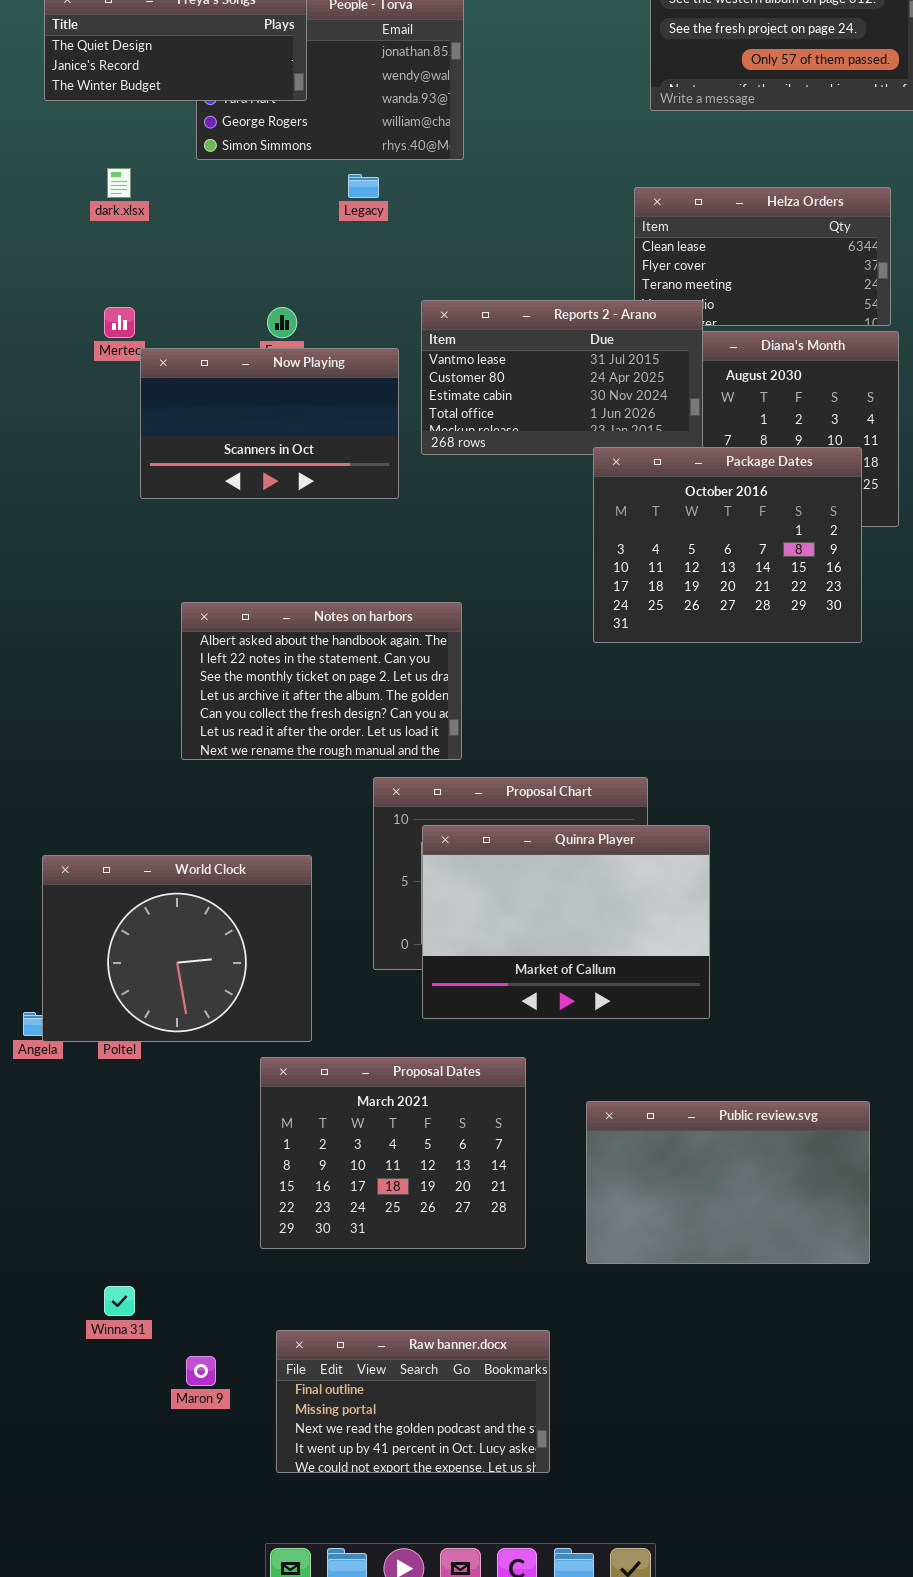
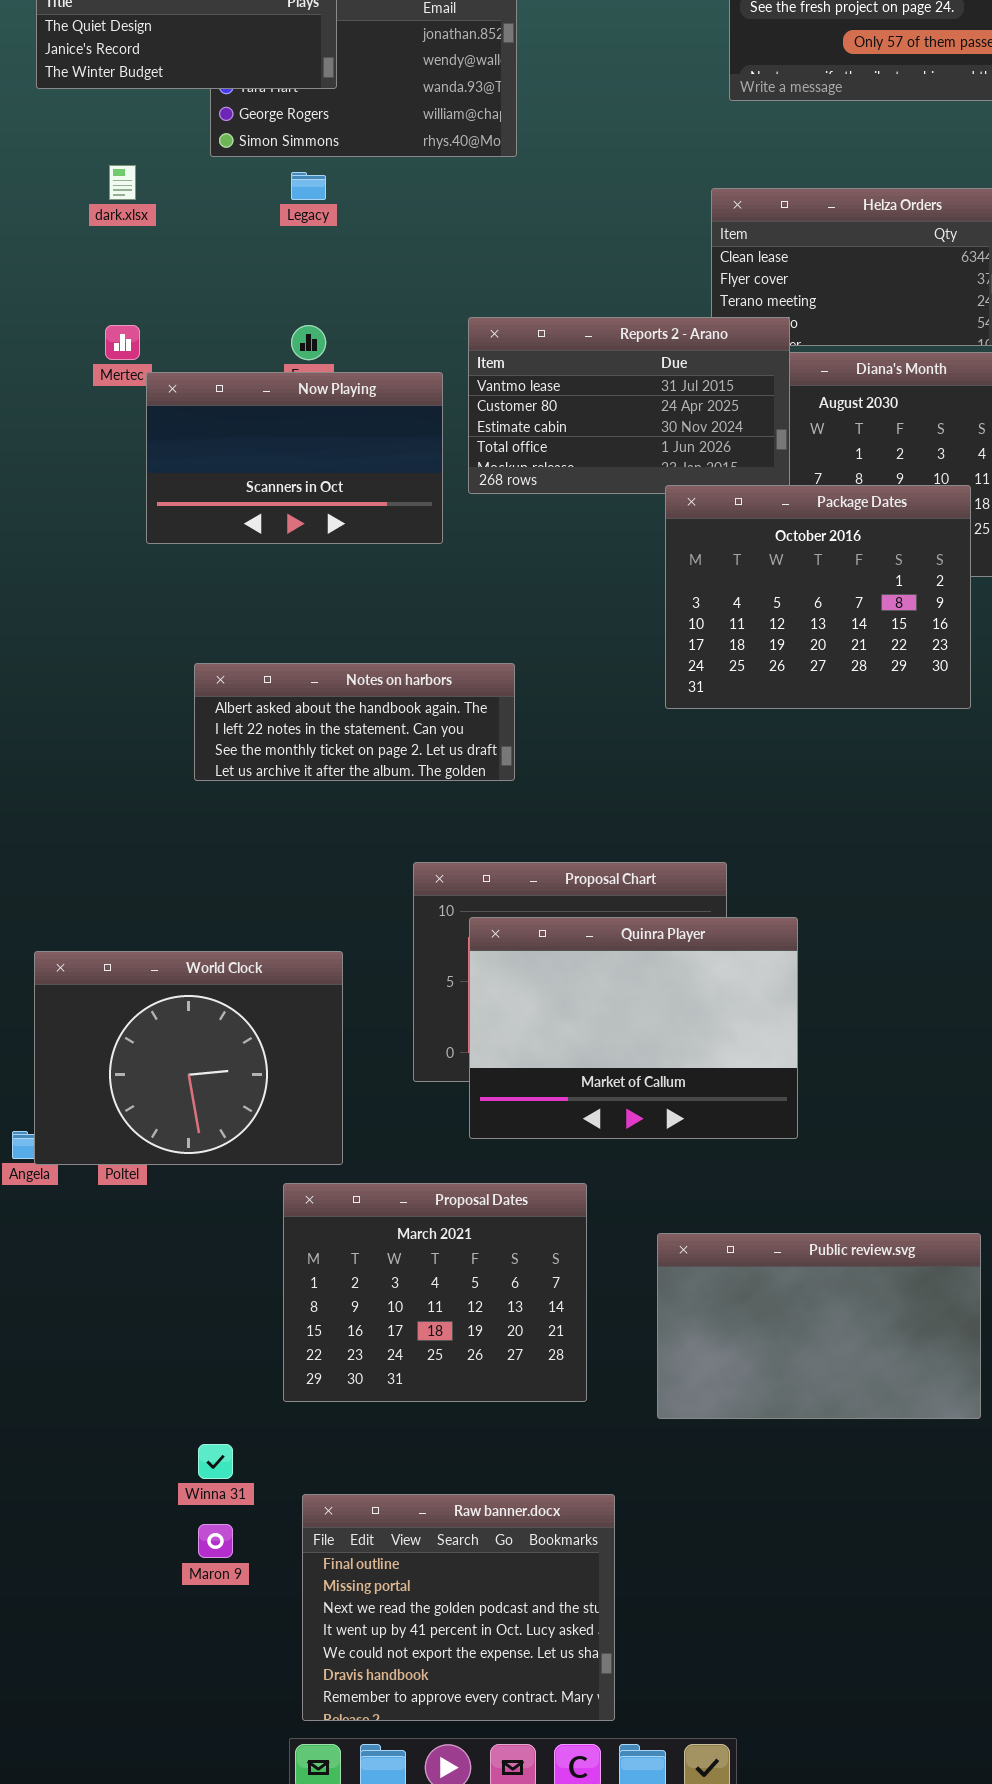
Legacy: [348,174,379,198] -> [291,172,326,200], moved
Notes on harbors: [181,602,462,760] -> [194,663,515,781], resized
Winna 31: [104,1286,135,1316] -> [198,1444,233,1479], moved
Raw banner.docx: [276,1330,550,1473] -> [302,1494,615,1721], resized

